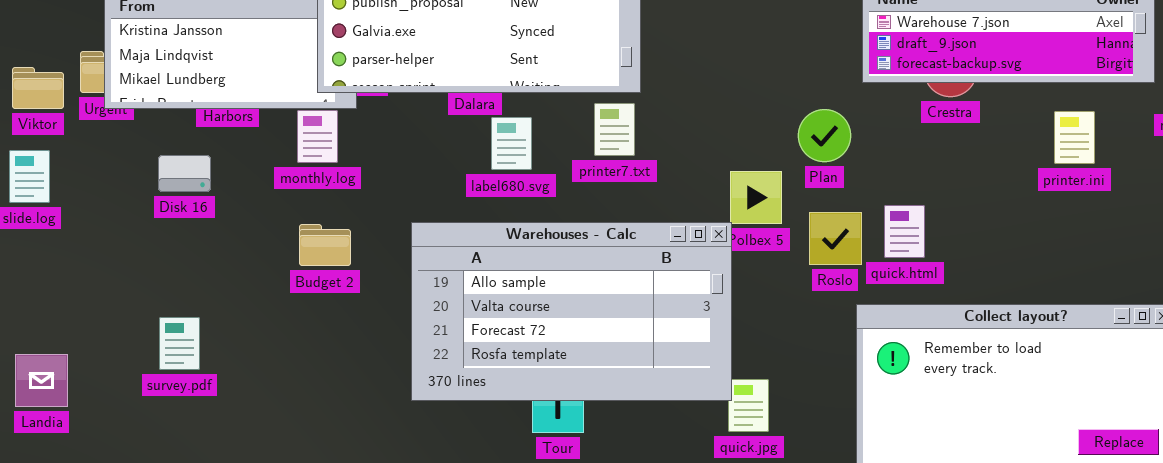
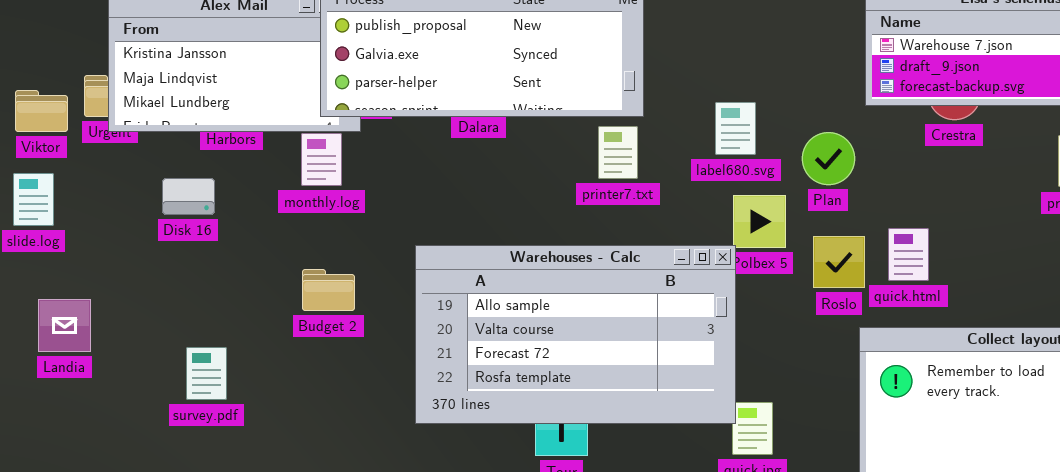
label680.svg: [491,117,532,170] -> [715,102,756,155], moved
Budget 2: [299,224,351,266] -> [302,269,355,311], moved
survey.pdf: [159,317,200,370] -> [186,347,227,400], moved
Landia: [15,354,68,407] -> [38,299,91,352], moved

